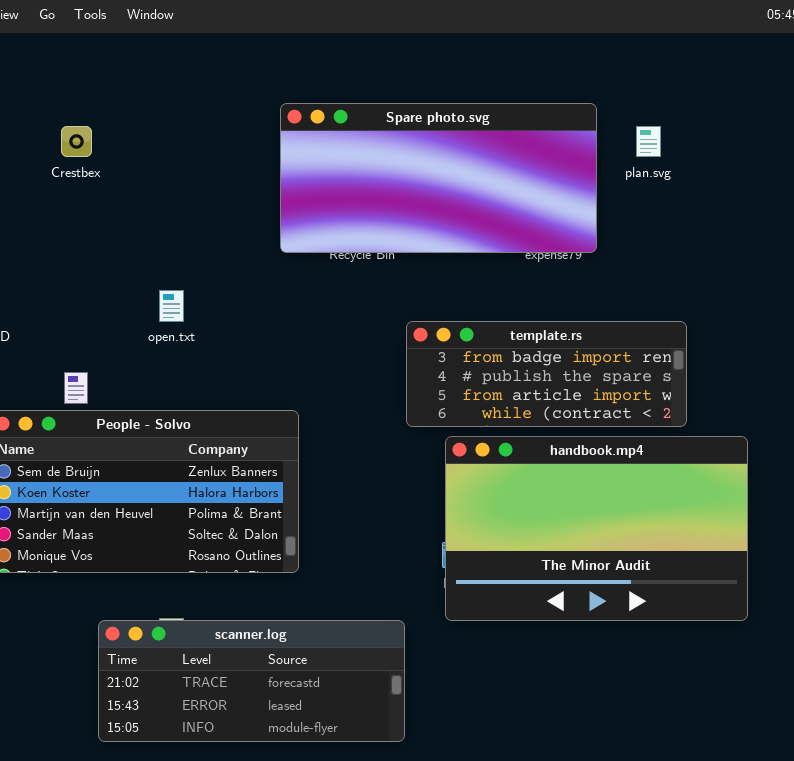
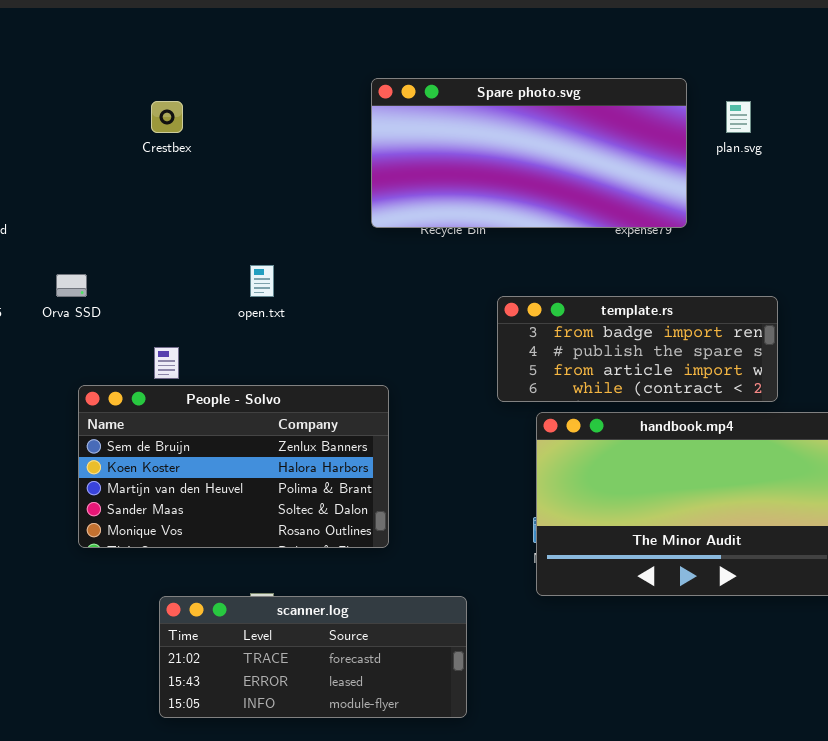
scanner.log: [98,620,405,742] -> [159,596,467,718], moved

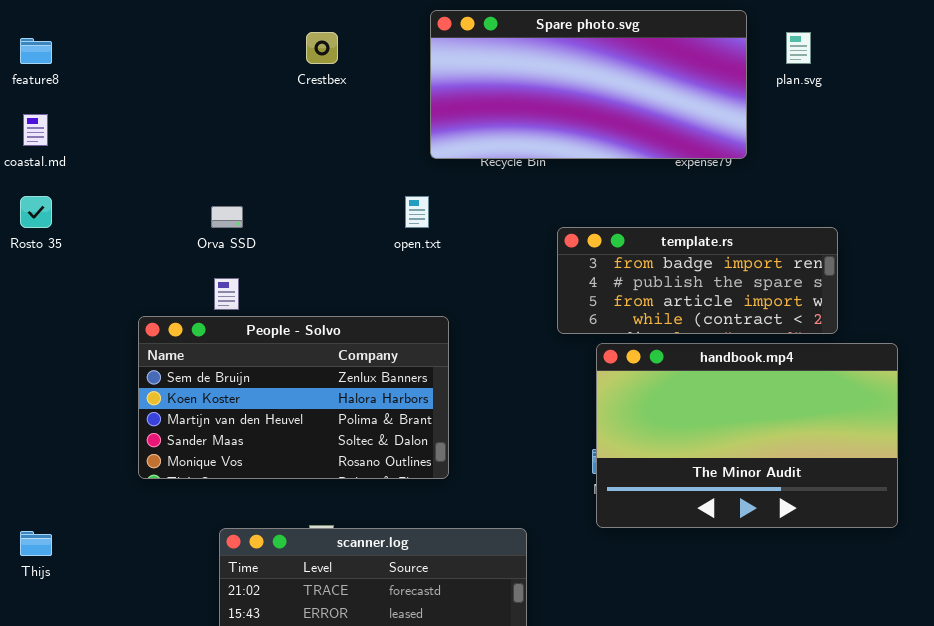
Crestbex: [151,101,183,133] -> [306,32,338,64], moved
open.txt: [250,265,274,297] -> [405,196,429,228], moved
Orva SSD: [56,274,87,297] -> [211,206,243,228], moved

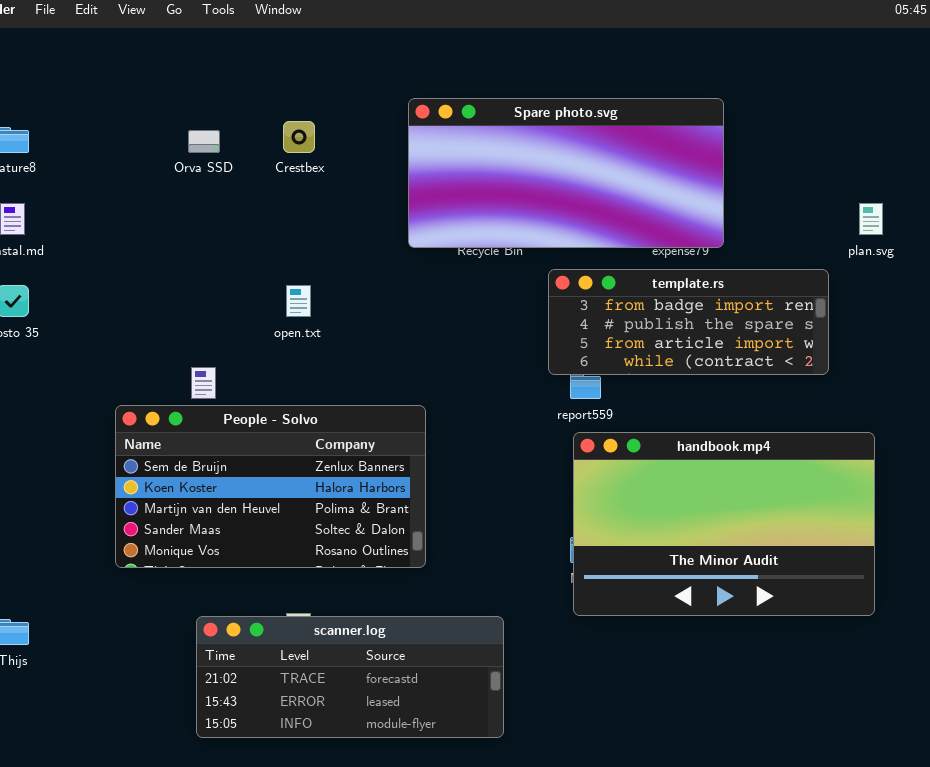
plan.svg: [786,32,811,64] -> [859,203,883,235], moved
open.txt: [405,196,429,228] -> [286,285,311,317], moved
Orva SSD: [211,206,243,228] -> [188,130,220,153], moved
template.rs: [557,227,838,334] -> [548,269,829,375], moved

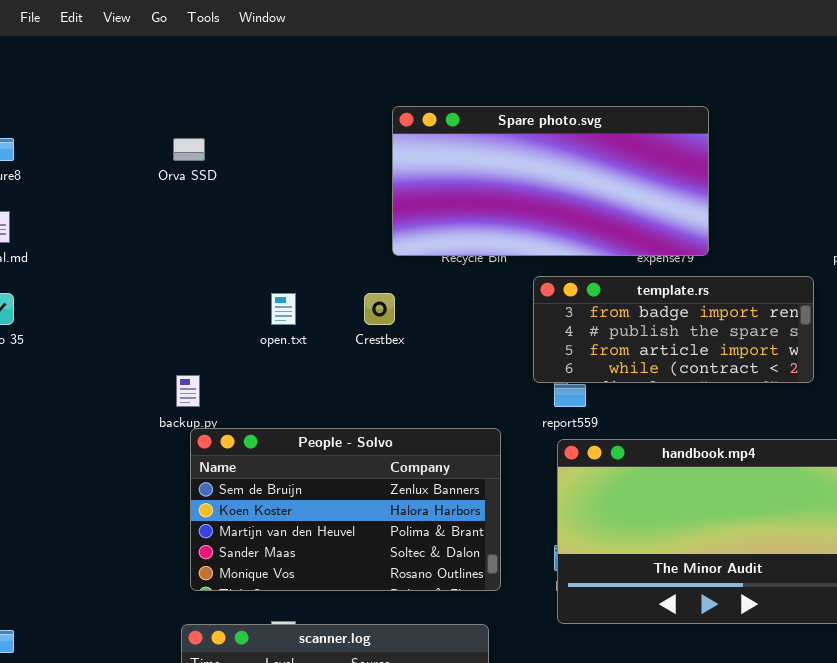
Crestbex: [283,121,315,153] -> [364,293,395,325], moved
People - Solvo: [115,405,426,568] -> [190,428,501,591], moved

